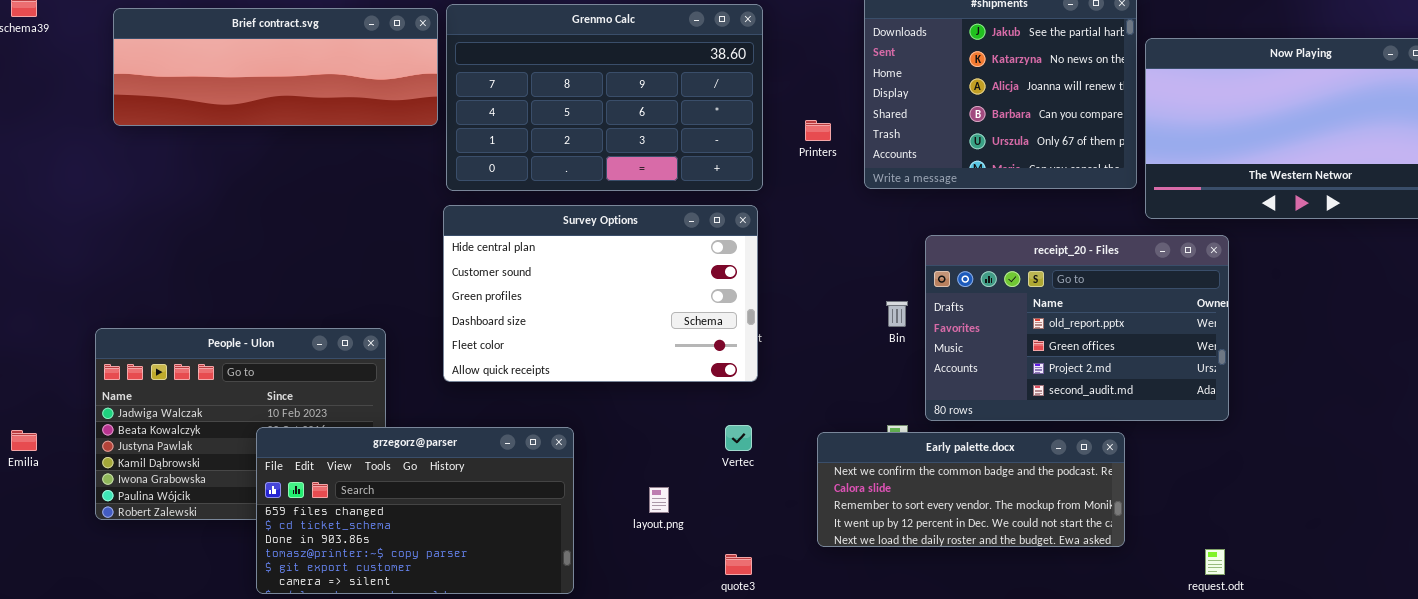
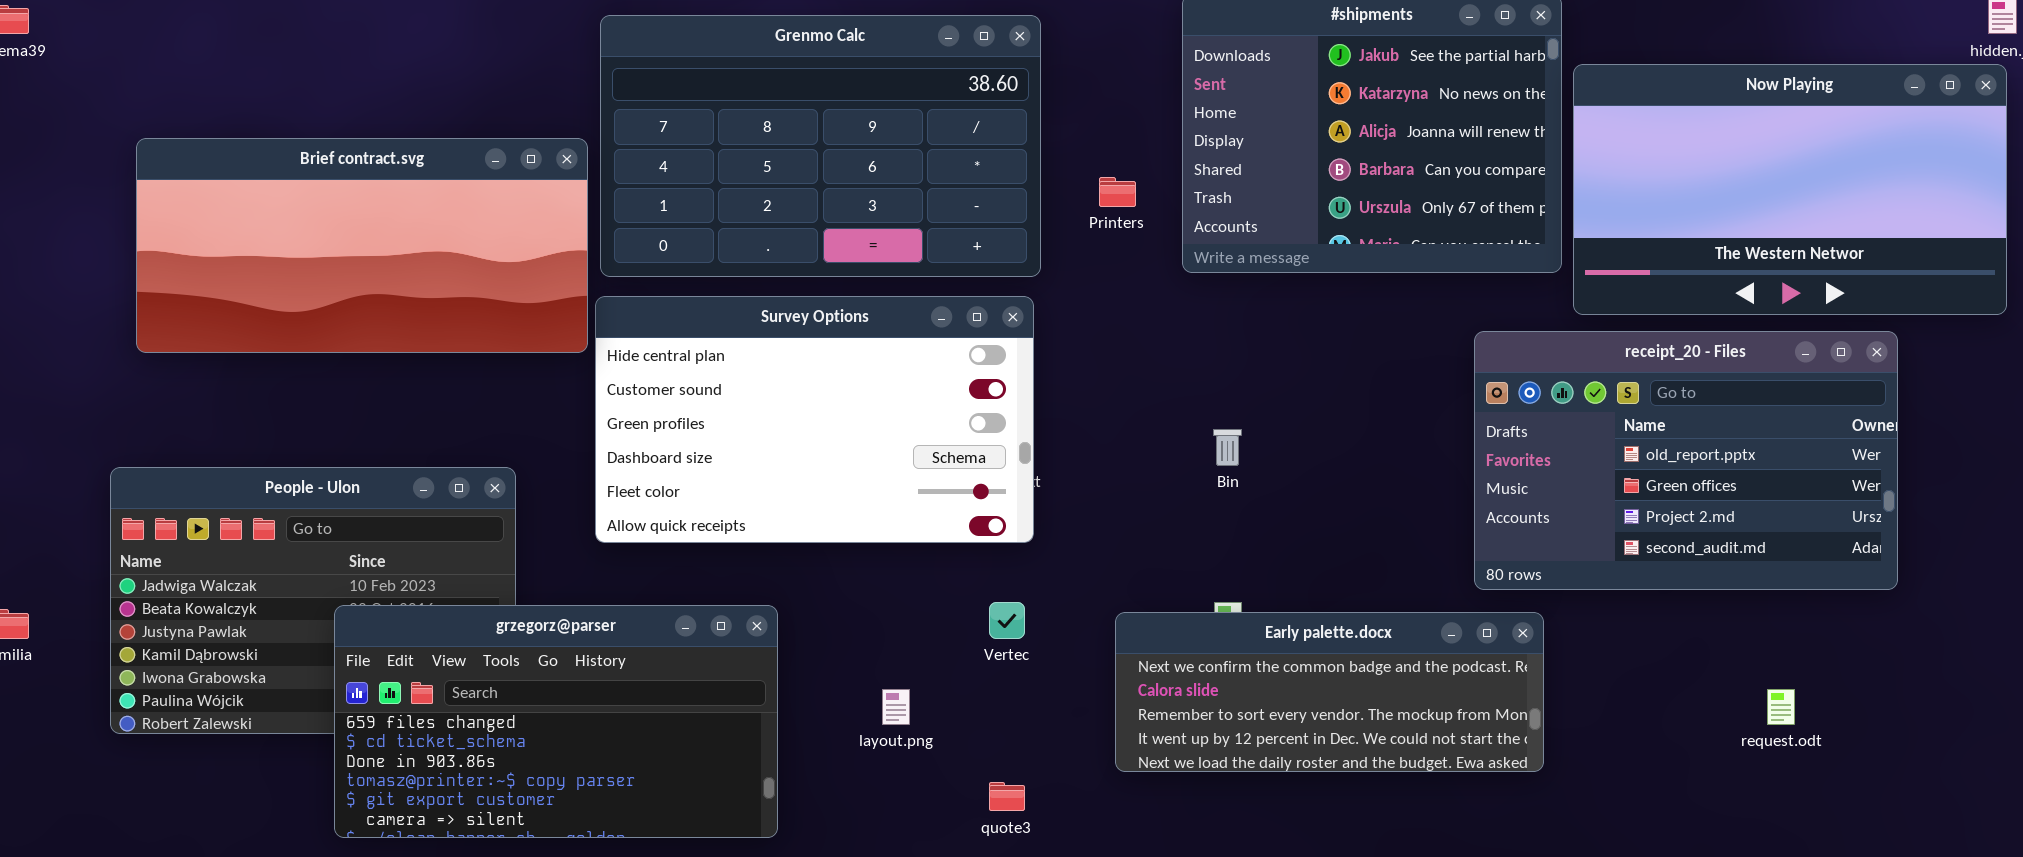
Brief contract.svg: [113,8,438,126] -> [136,138,588,353], moved, resized
receipt_20 - Files: [925,235,1229,421] -> [1474,331,1898,590], moved
request.odt: [1205,549,1225,575] -> [1767,689,1795,725], moved

